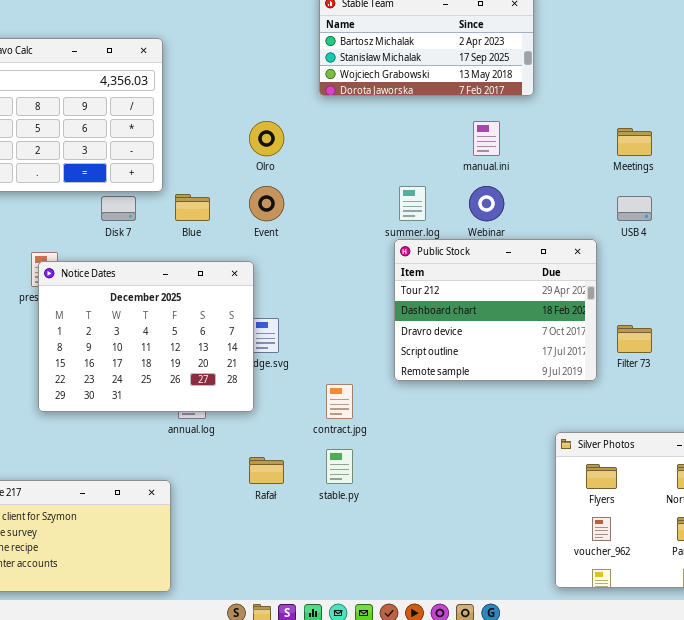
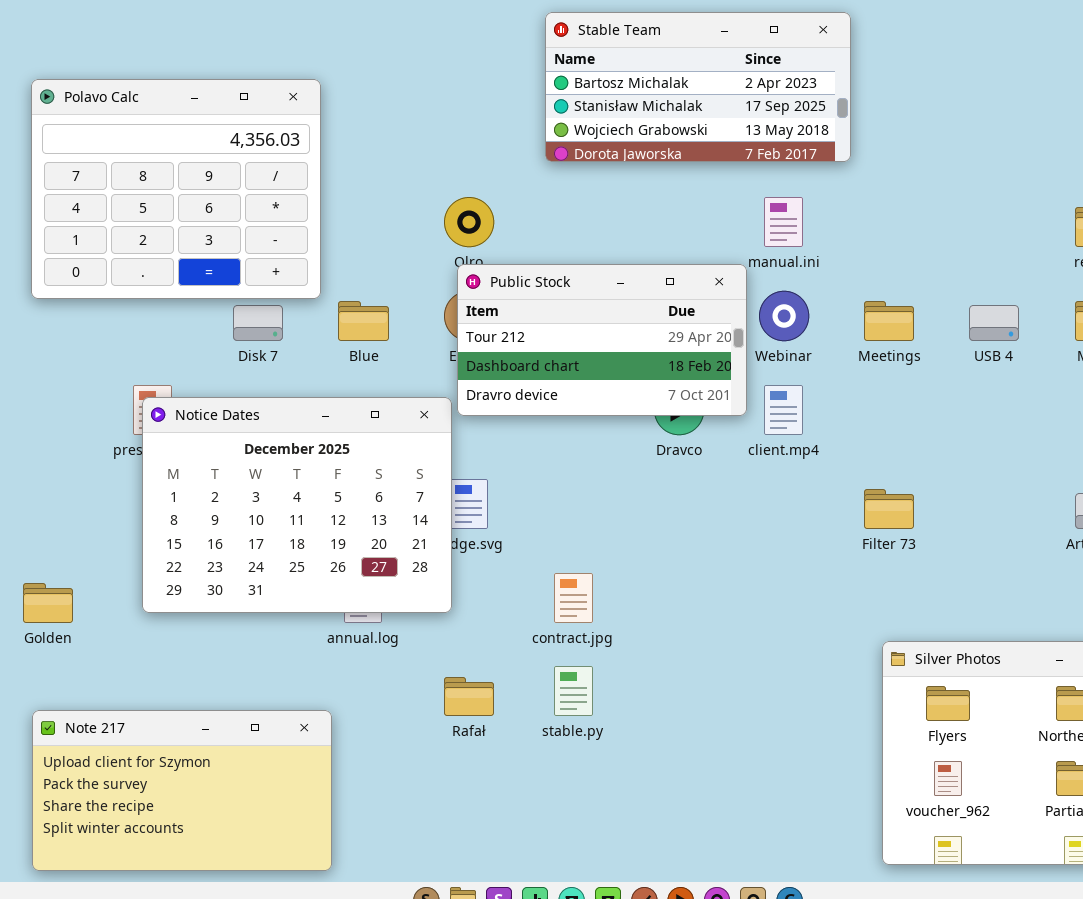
Meetings: [617,128,652,156] -> [864,301,914,341], moved
Public Stock: [394,239,597,381] -> [457,264,747,416], moved, resized
Filter 73: [617,325,652,353] -> [864,489,914,529], moved

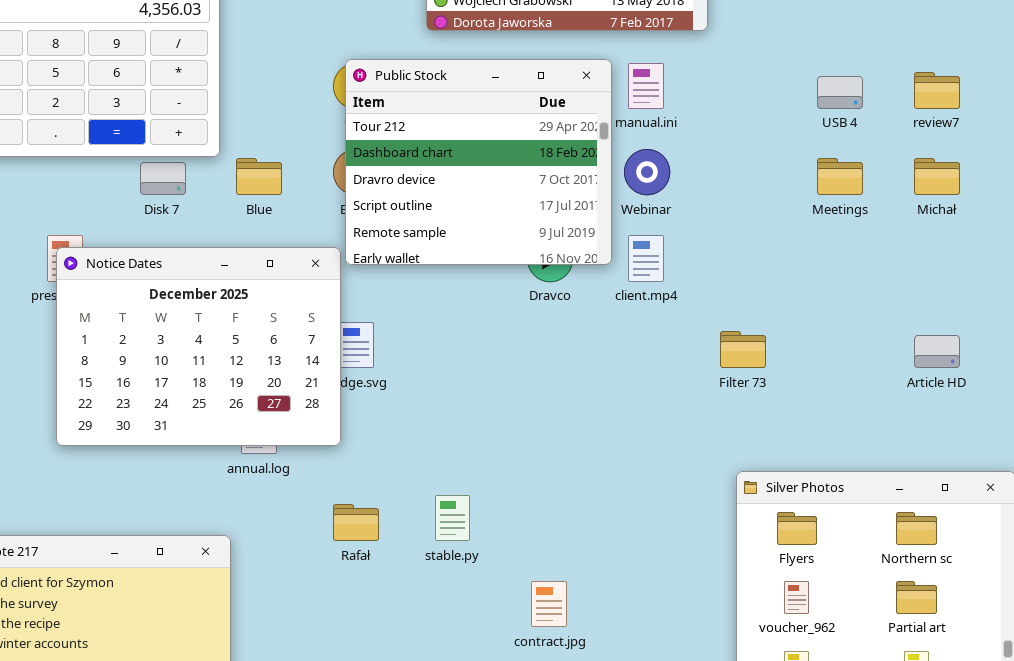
Public Stock: [457,264,747,416] -> [345,59,612,265], resized
Meetings: [864,301,914,341] -> [817,158,863,195], moved
USB 4: [969,305,1019,341] -> [817,76,863,109], moved
contract.jpg: [554,573,593,623] -> [531,581,567,627], moved

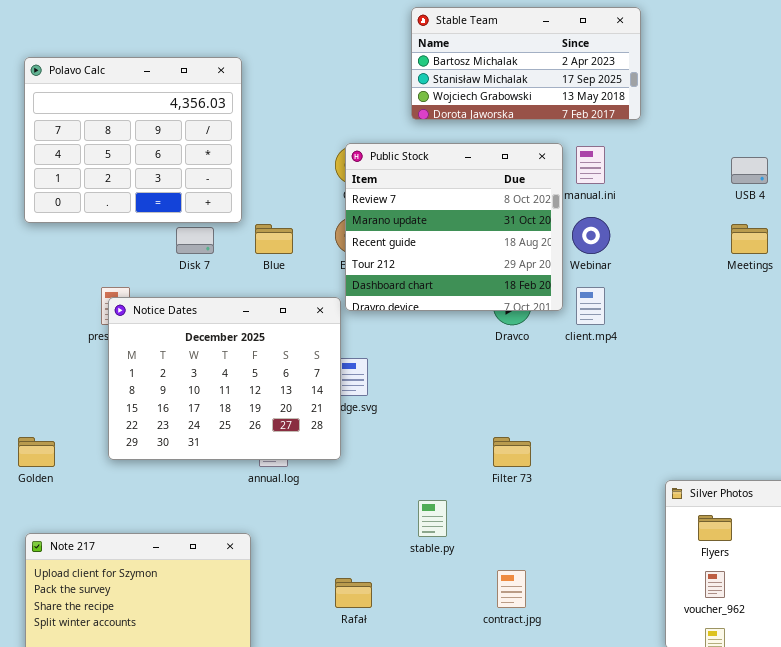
Public Stock: [345,59,612,265] -> [345,143,563,311], scrolled up 3 rows
Filter 73: [720,331,766,368] -> [493,437,531,467], moved
Rafał: [333,504,379,541] -> [335,578,372,608], moved

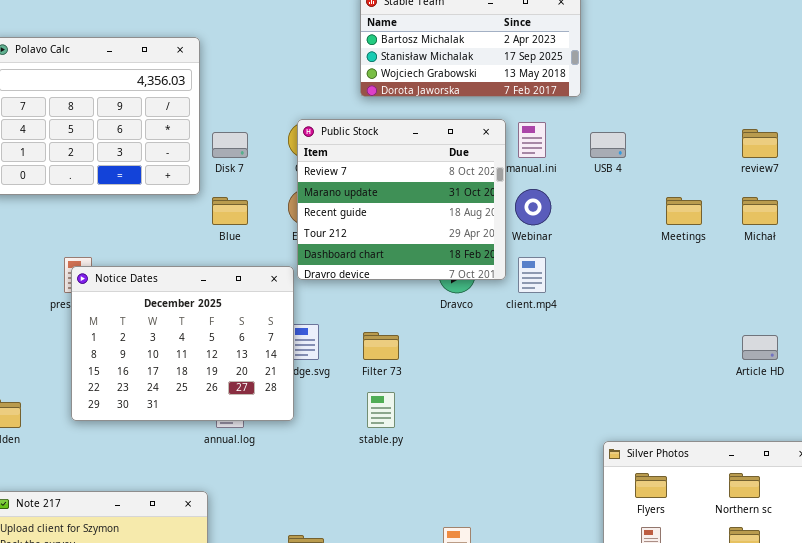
USB 4: [731,157,768,184] -> [590,132,626,158], moved
Disk 7: [176,227,214,254] -> [212,132,248,158], moved
Filter 73: [493,437,531,467] -> [363,332,399,360], moved
stable.py: [418,500,447,537] -> [367,392,395,428], moved

